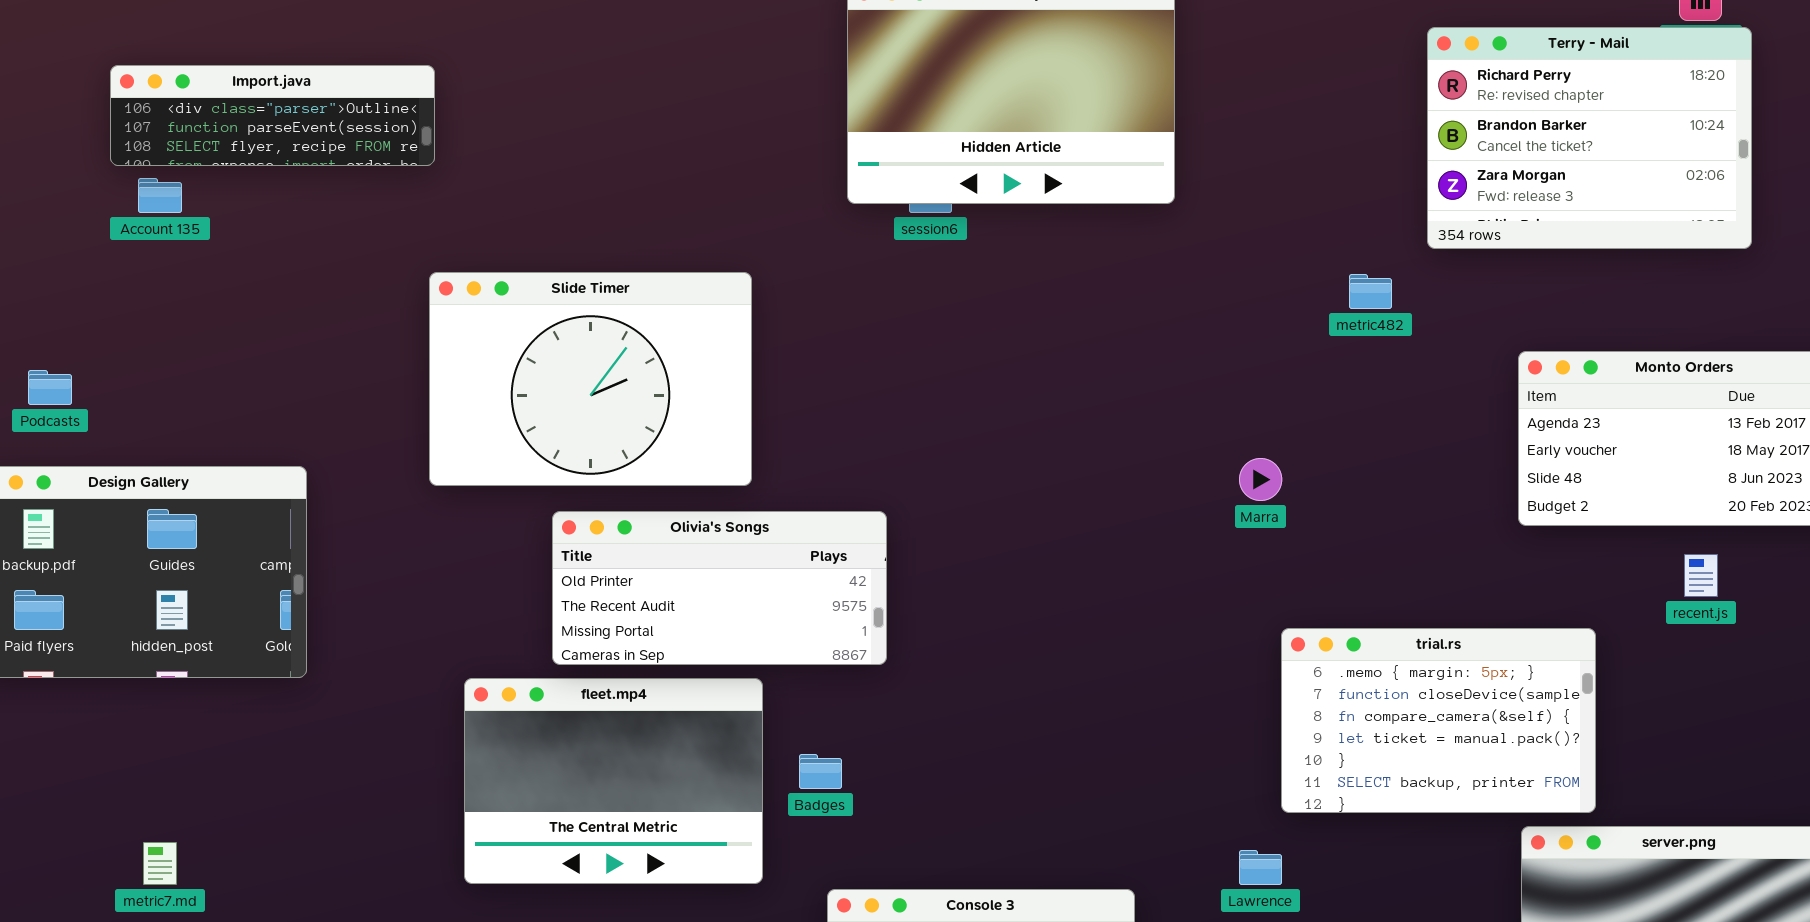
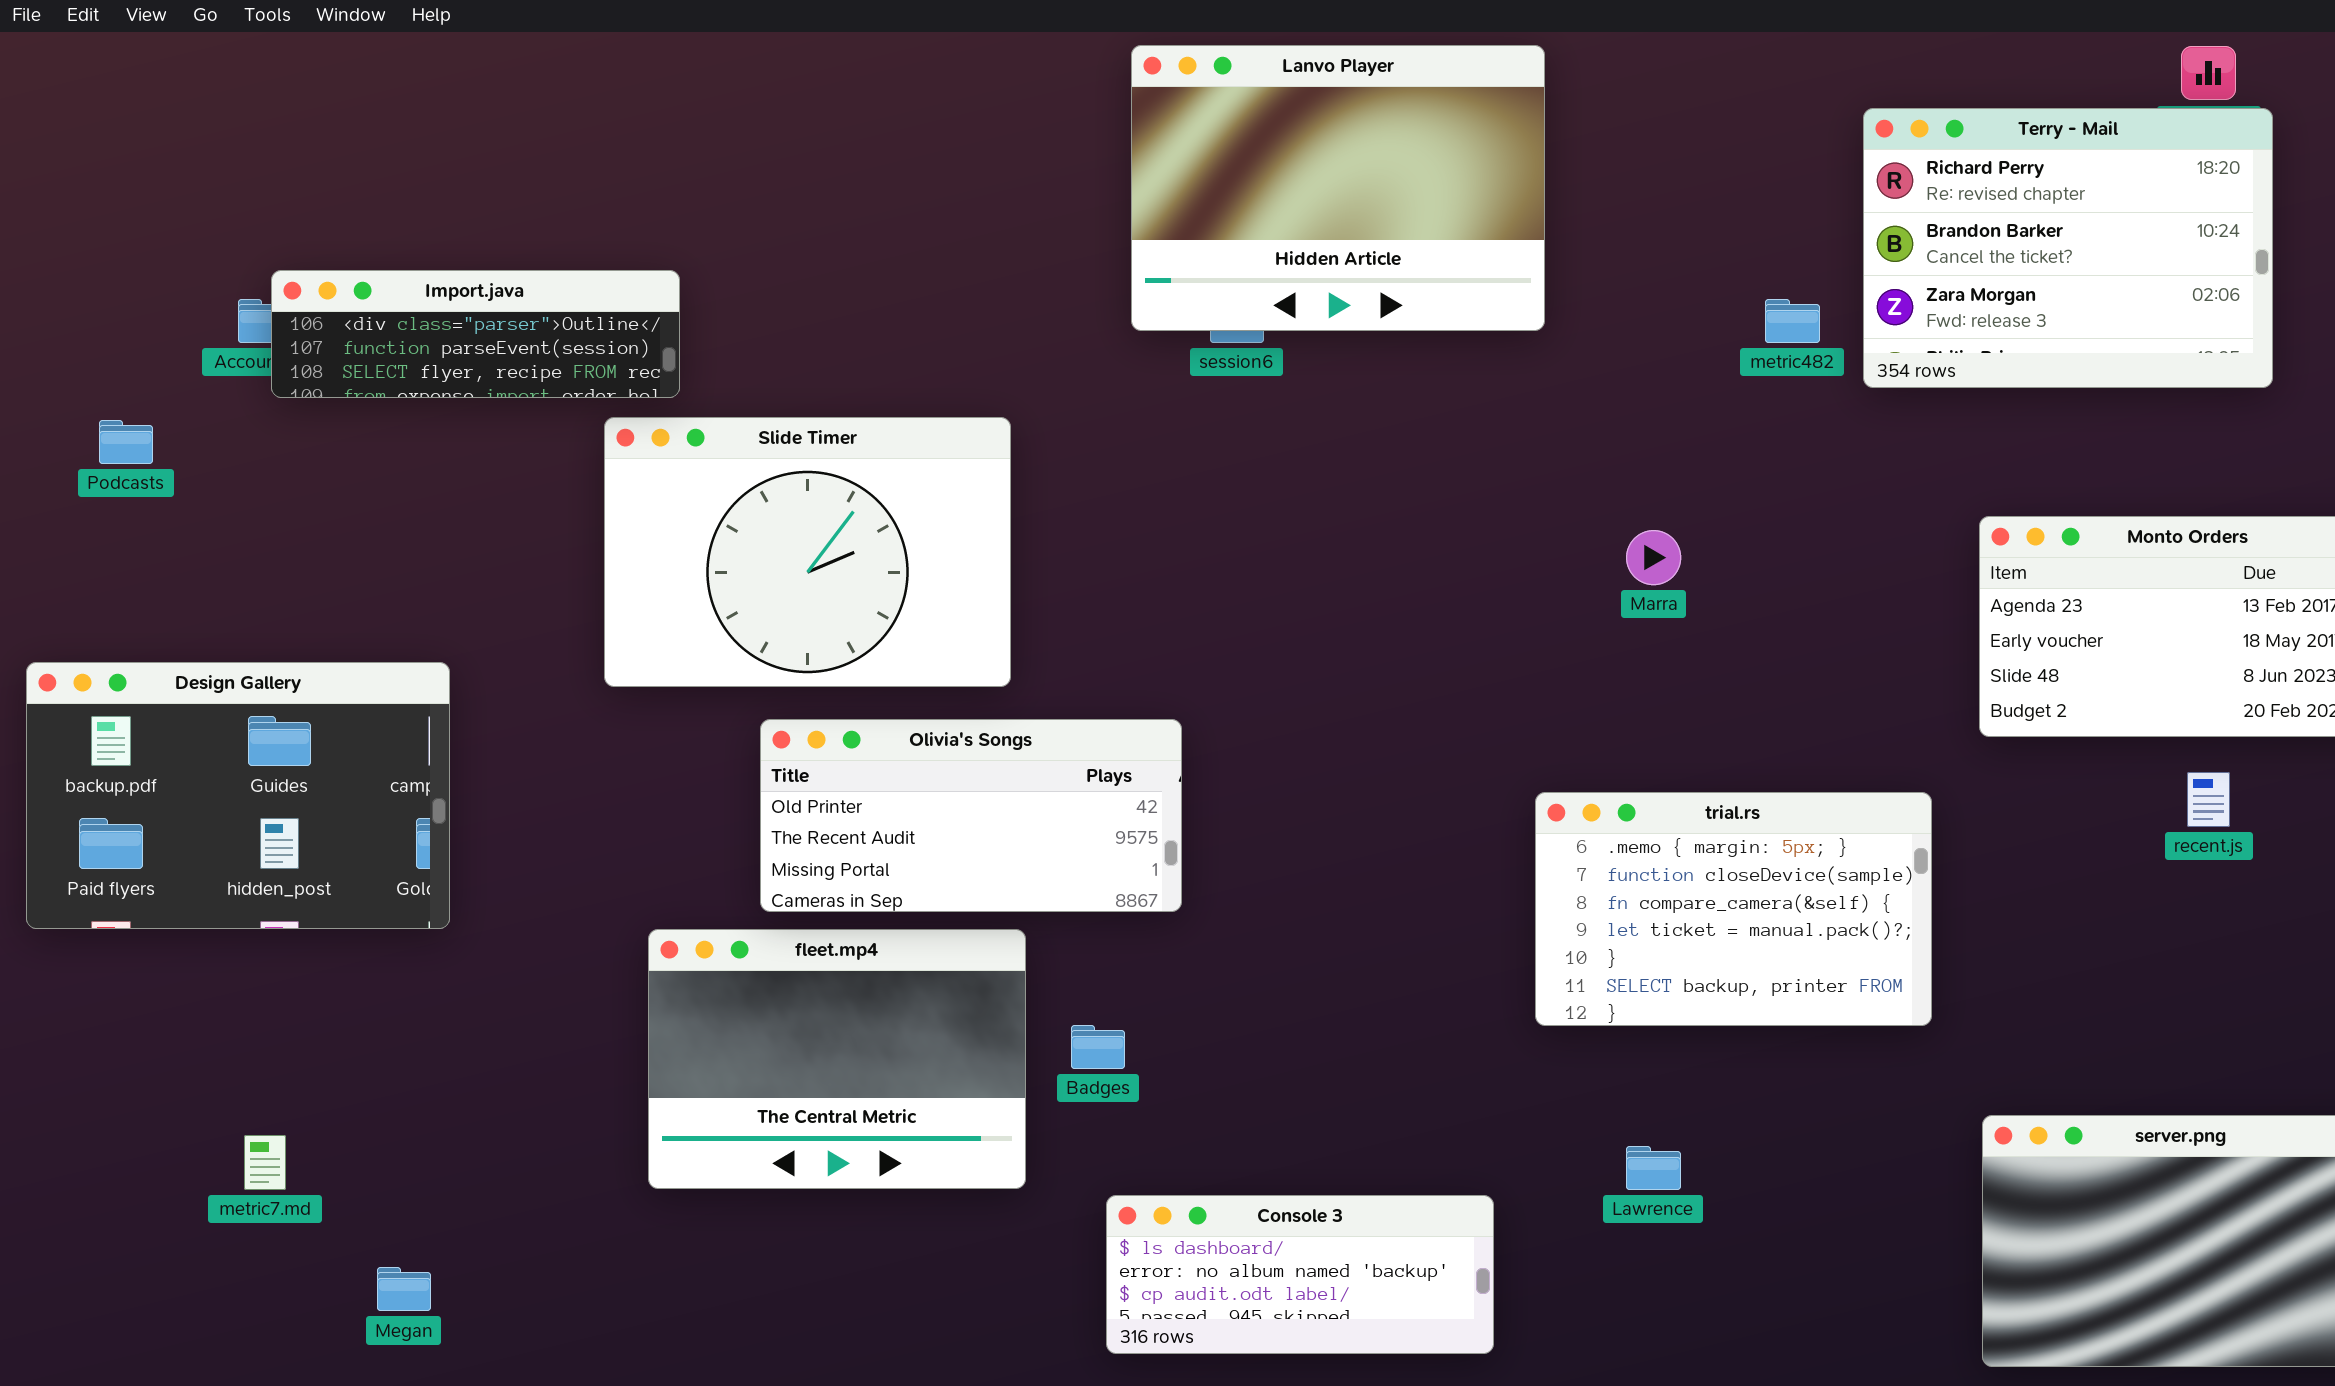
Import.java: [110,65,435,166] -> [271,270,680,398], moved
metric482: [1349,274,1392,309] -> [1765,299,1820,343], moved
Podcasts: [28,370,72,405] -> [99,420,153,464], moved
Marra: [1239,458,1282,501] -> [1626,530,1681,585], moved
trial.rs: [1281,628,1596,813] -> [1535,792,1932,1026], moved

